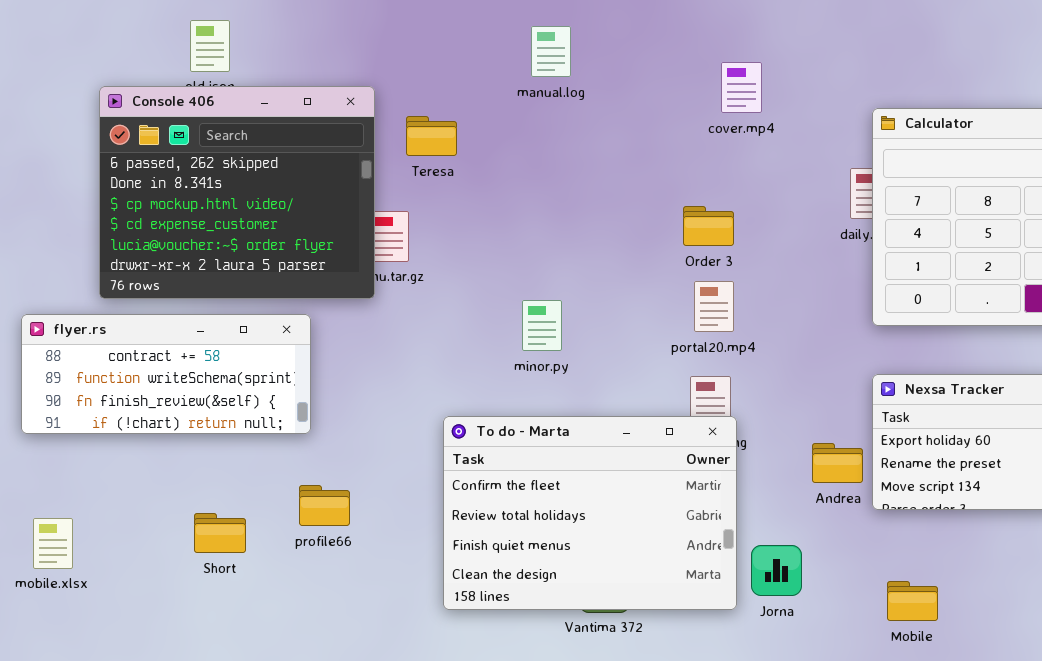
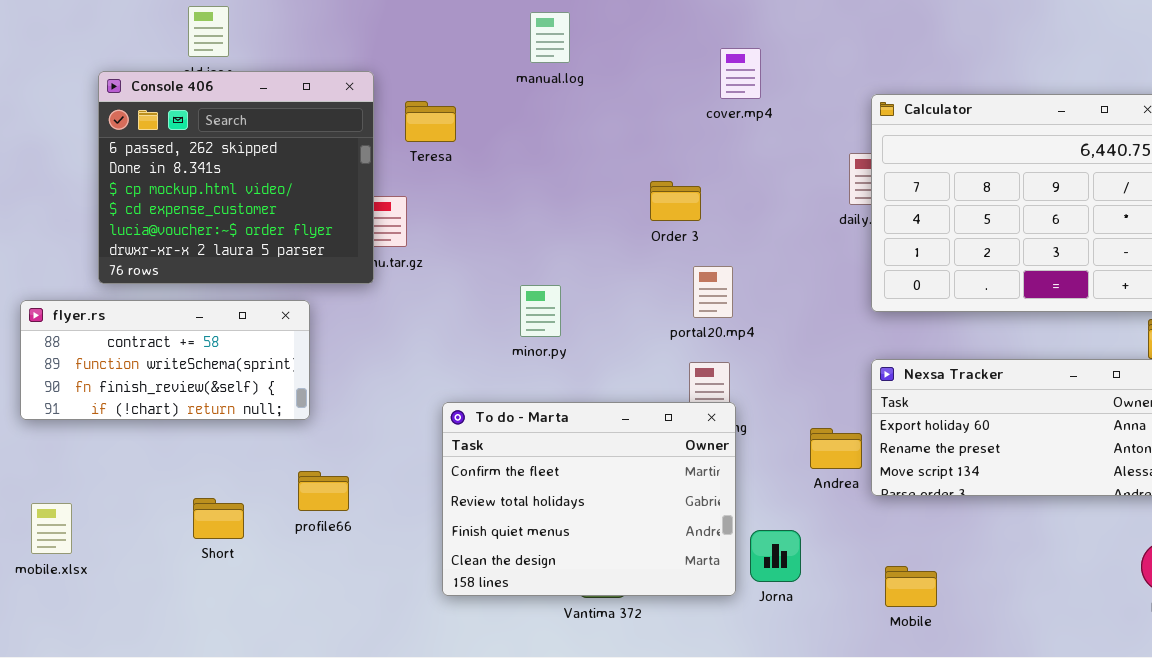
Order 3: [683,206,734,246] -> [650,181,701,221], moved

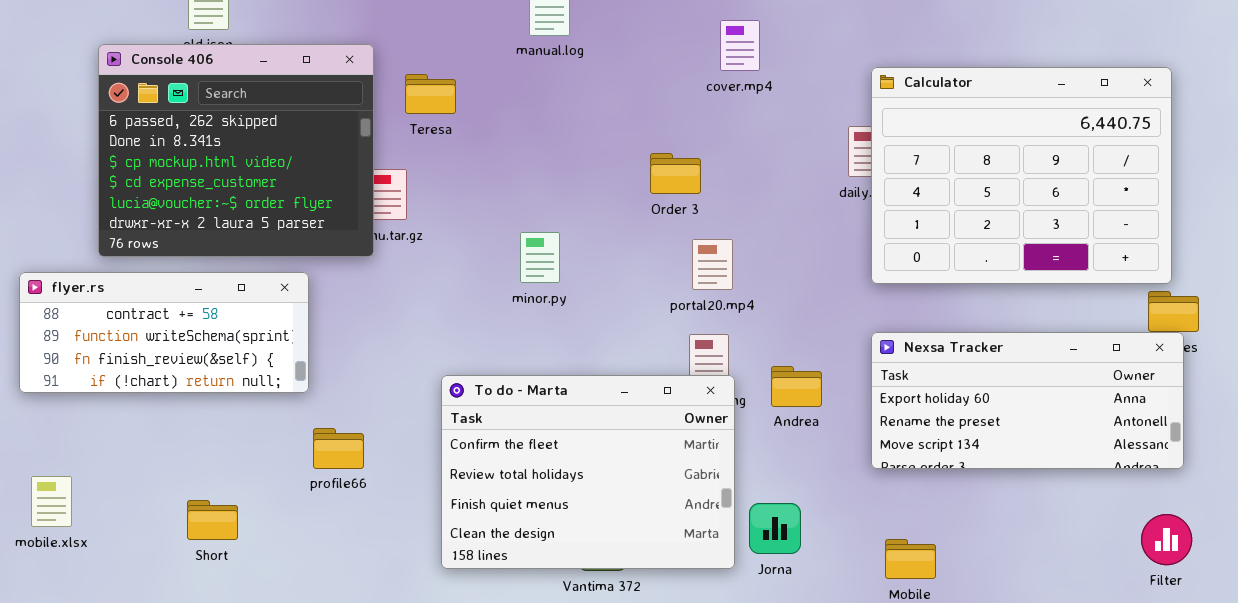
minor.py: [520,285,561,337] -> [520,232,560,283], moved
Andrea: [810,428,862,469] -> [771,366,822,407], moved
profile66: [298,471,349,511] -> [313,428,364,469], moved
Short: [193,498,244,539] -> [187,500,238,540], moved

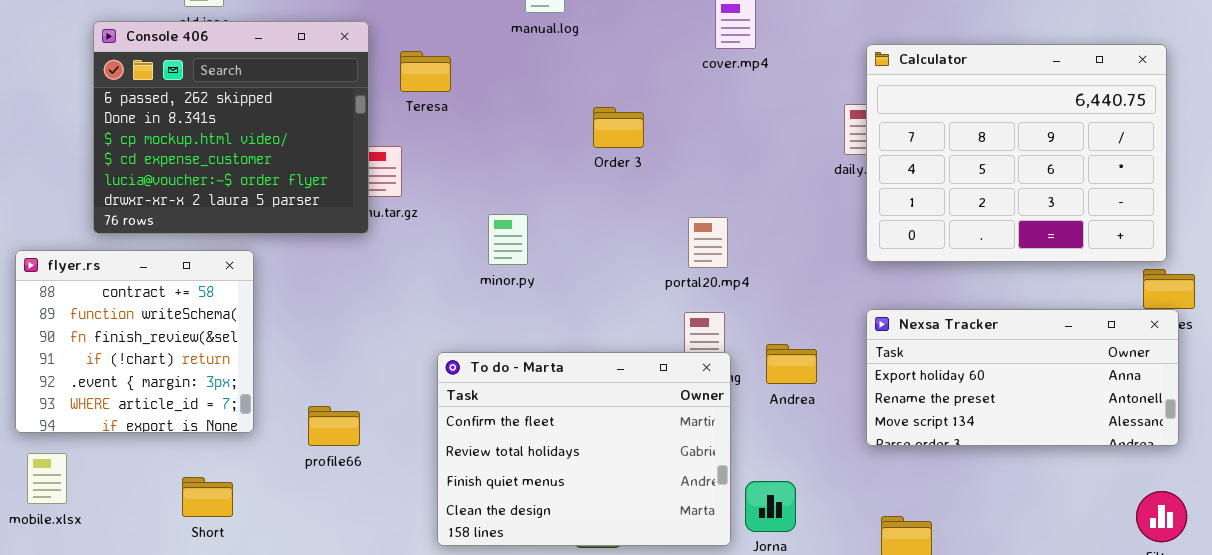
Order 3: [650,153,701,194] -> [593,107,644,148], moved
minor.py: [520,232,560,283] -> [488,214,528,265], moved
flyer.rs: [19,272,309,393] -> [15,250,254,433], resized

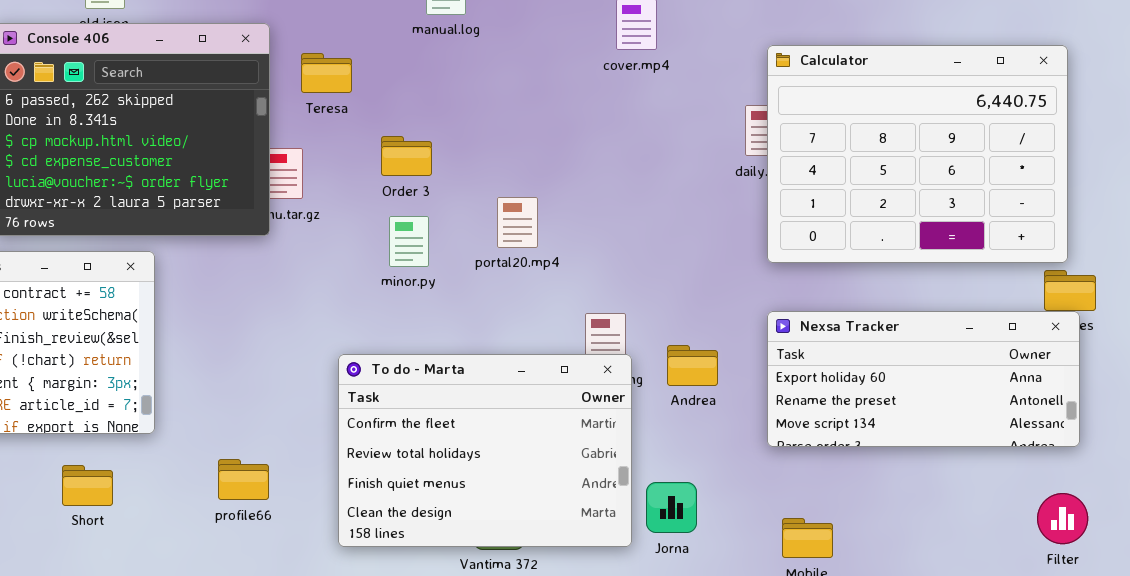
Order 3: [593,107,644,148] -> [381,136,432,176], moved
portal20.mp4: [688,217,728,268] -> [497,197,538,248], moved
profile66: [308,406,360,446] -> [218,459,269,500], moved
Short: [182,477,233,517] -> [62,465,113,506], moved

